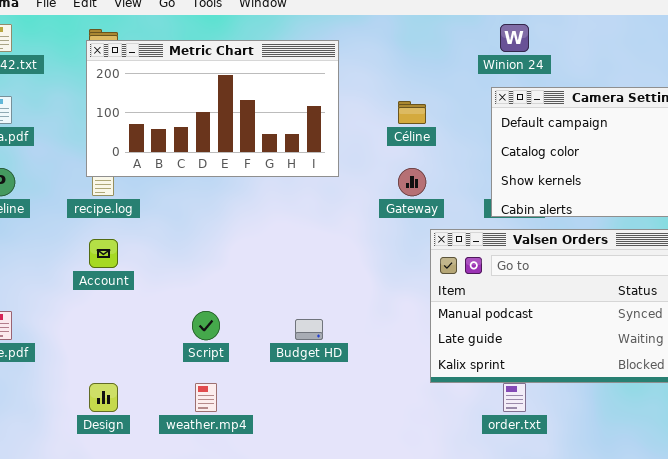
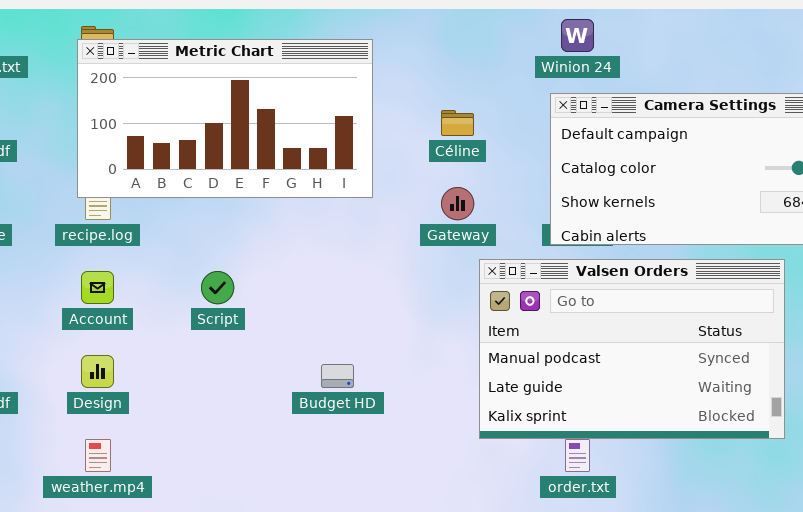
Script: [192,311,220,340] -> [201,271,234,304], moved
Design: [89,383,118,412] -> [81,355,114,388], moved
weather.mp4: [195,383,217,412] -> [85,439,111,472], moved

